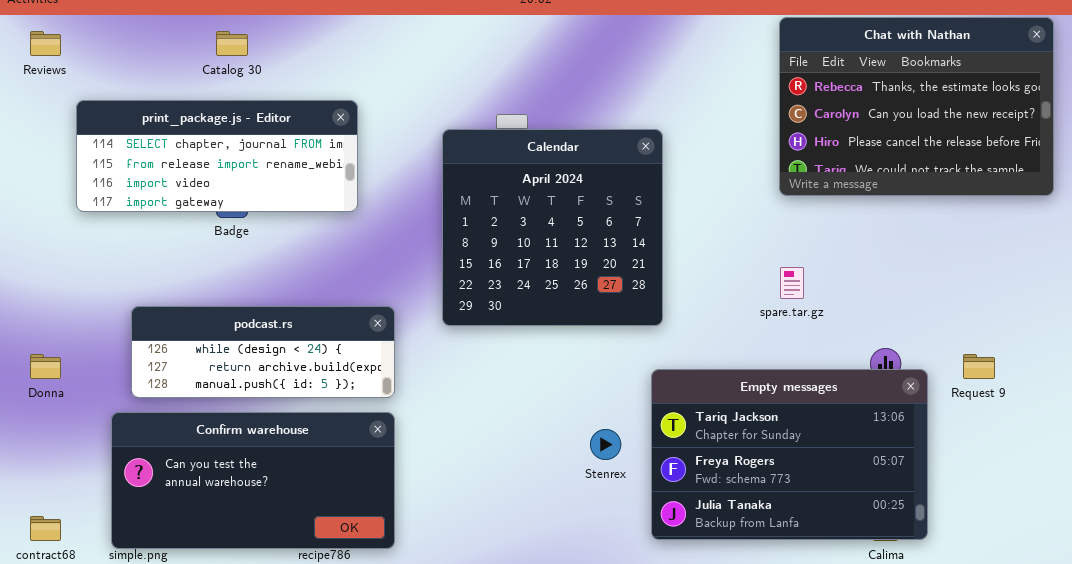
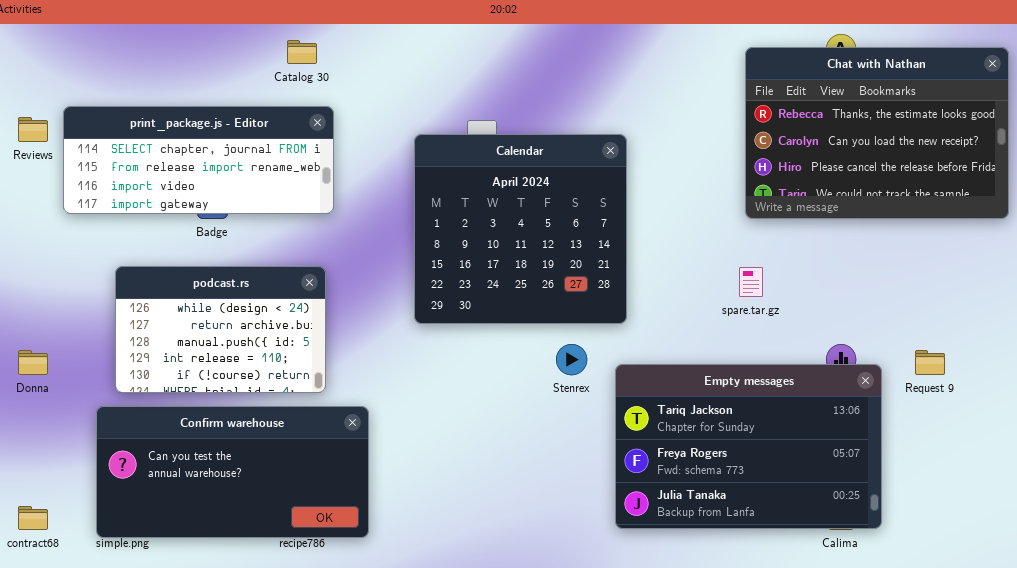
Chat with Nathan: [779,17,1054,196] -> [745,47,1009,219], moved
Reviews: [30,31,61,56] -> [18,117,48,142], moved
Catalog 30: [216,31,248,56] -> [287,40,317,64], moved
podcast.rs: [131,306,395,398] -> [115,266,326,393], resized
Stenrex: [590,429,621,460] -> [556,344,587,375], moved

